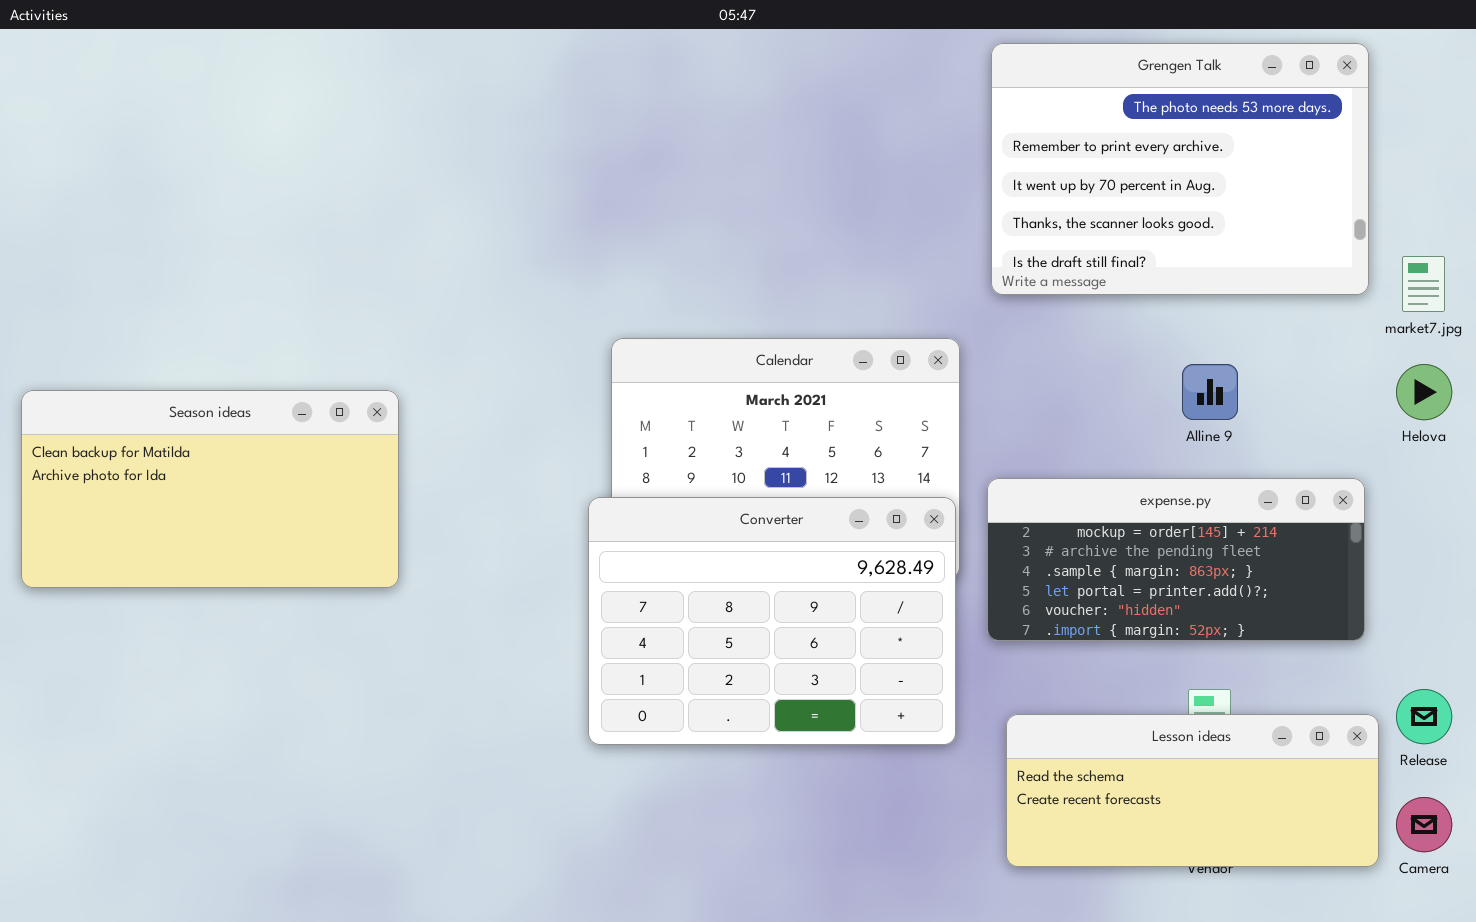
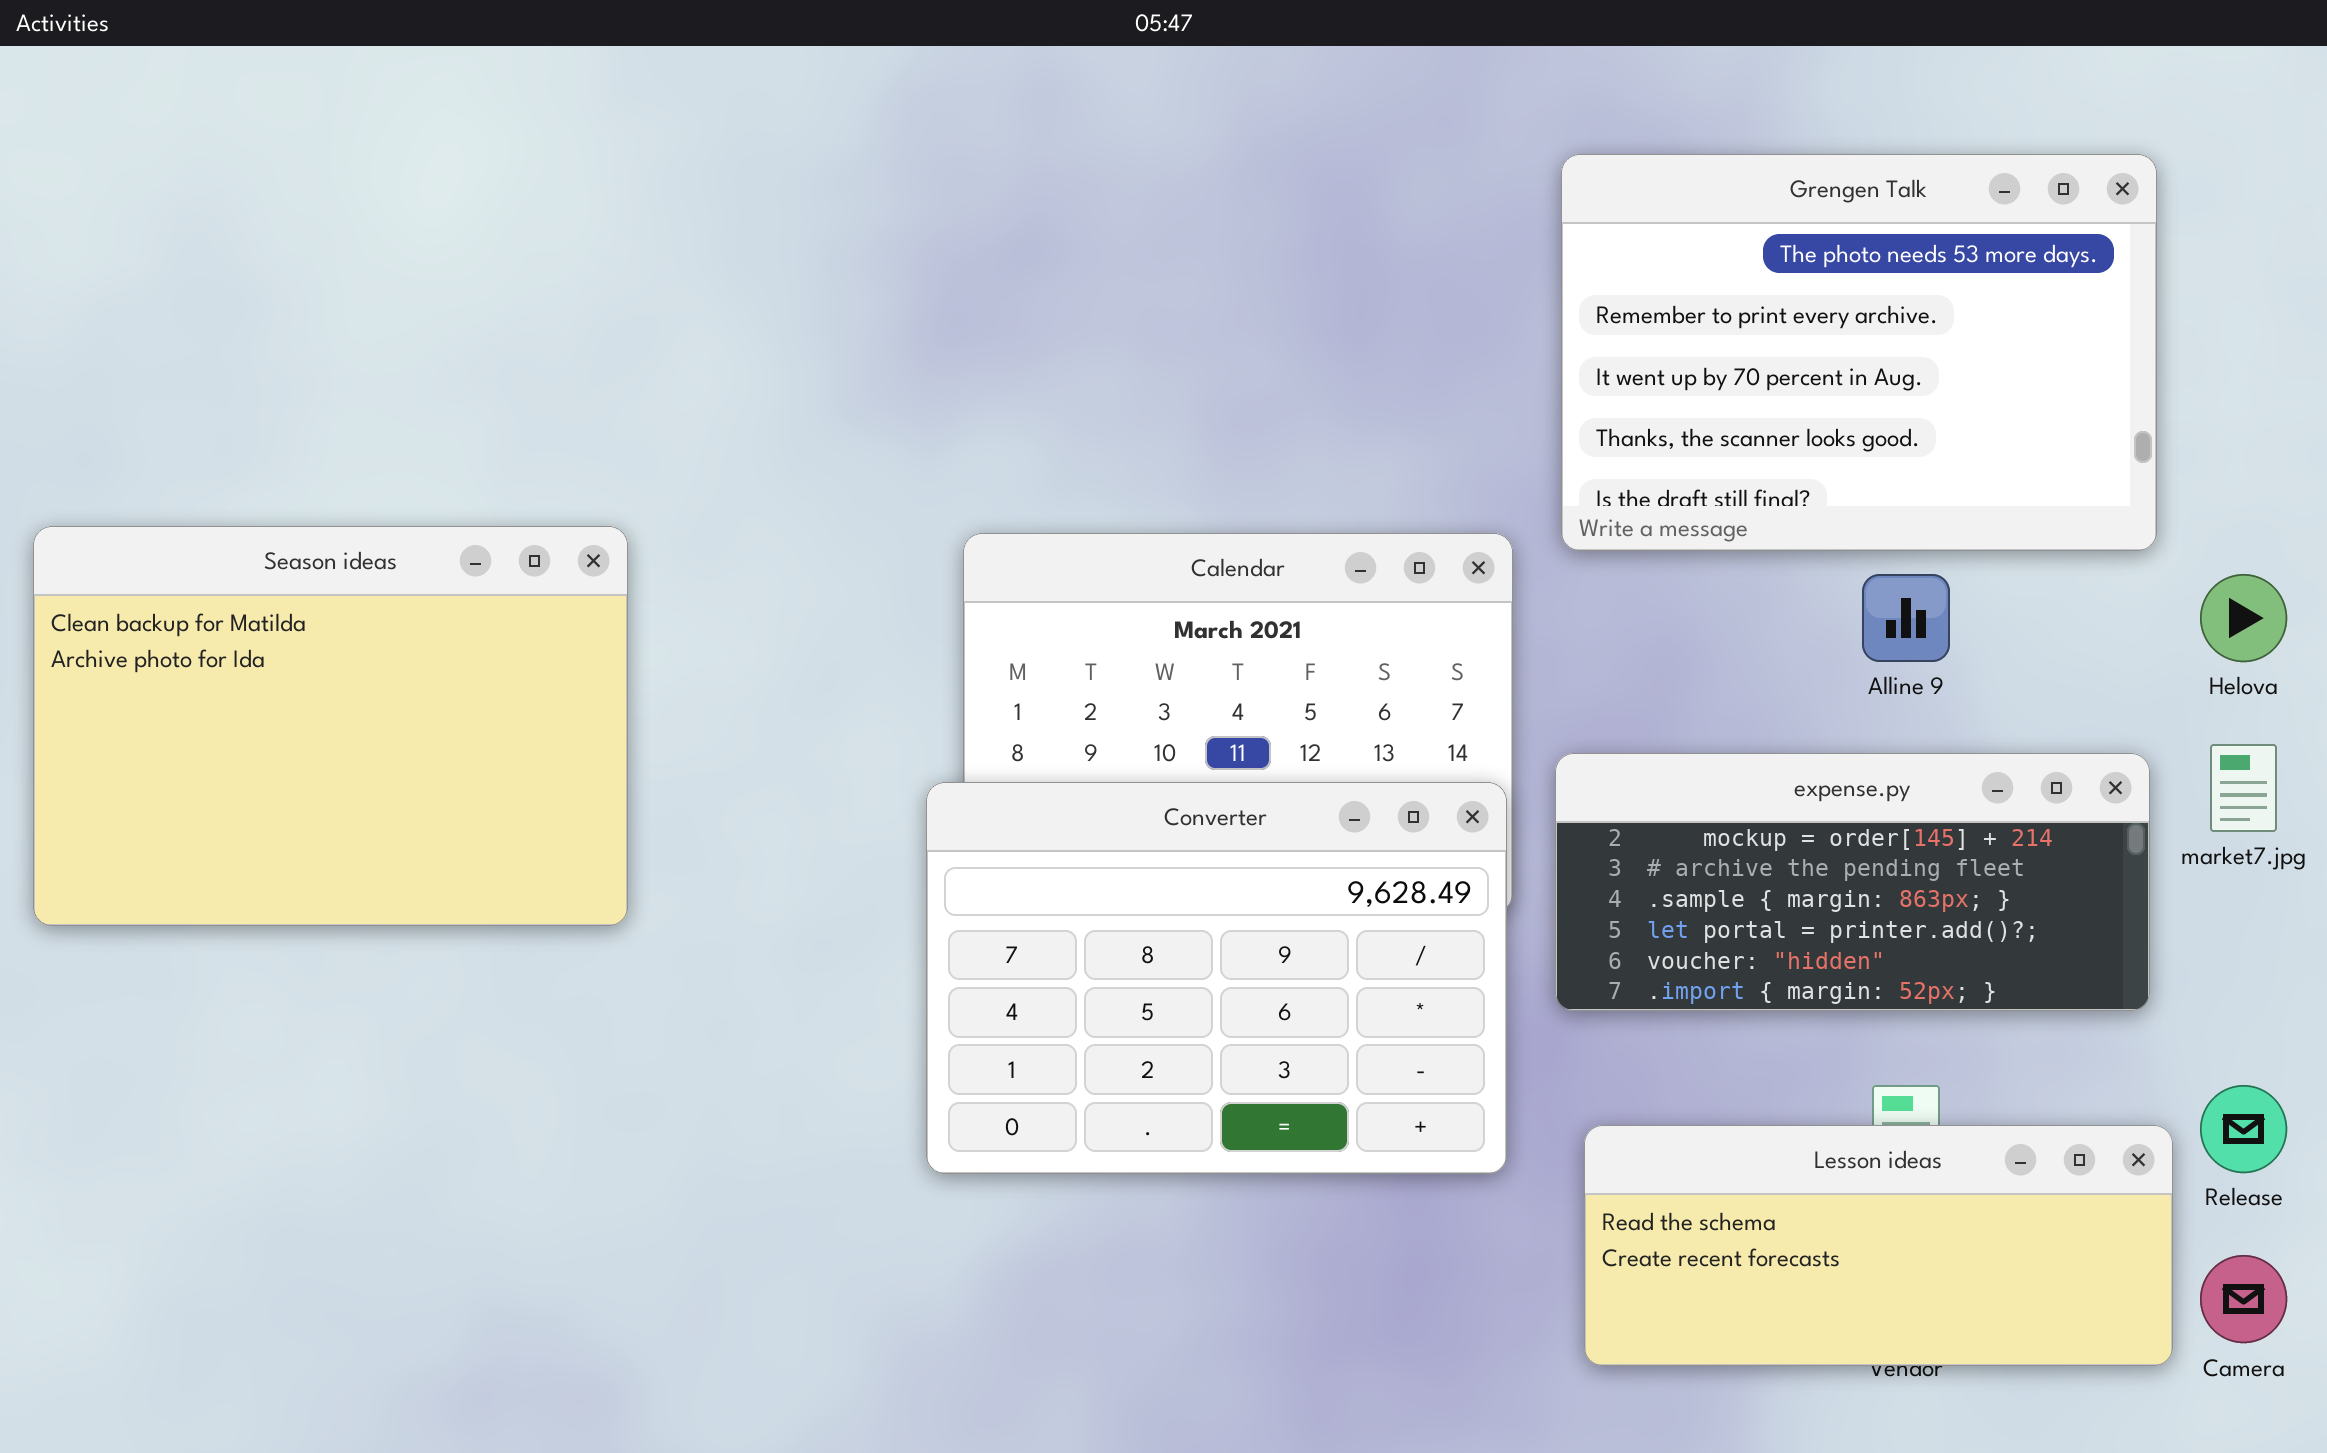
Grengen Talk: [991,43,1369,295] -> [1561,154,2157,551], moved
market7.jpg: [1402,256,1445,312] -> [2210,744,2277,832], moved
Season ideas: [21,390,399,588] -> [33,526,628,926], resized

